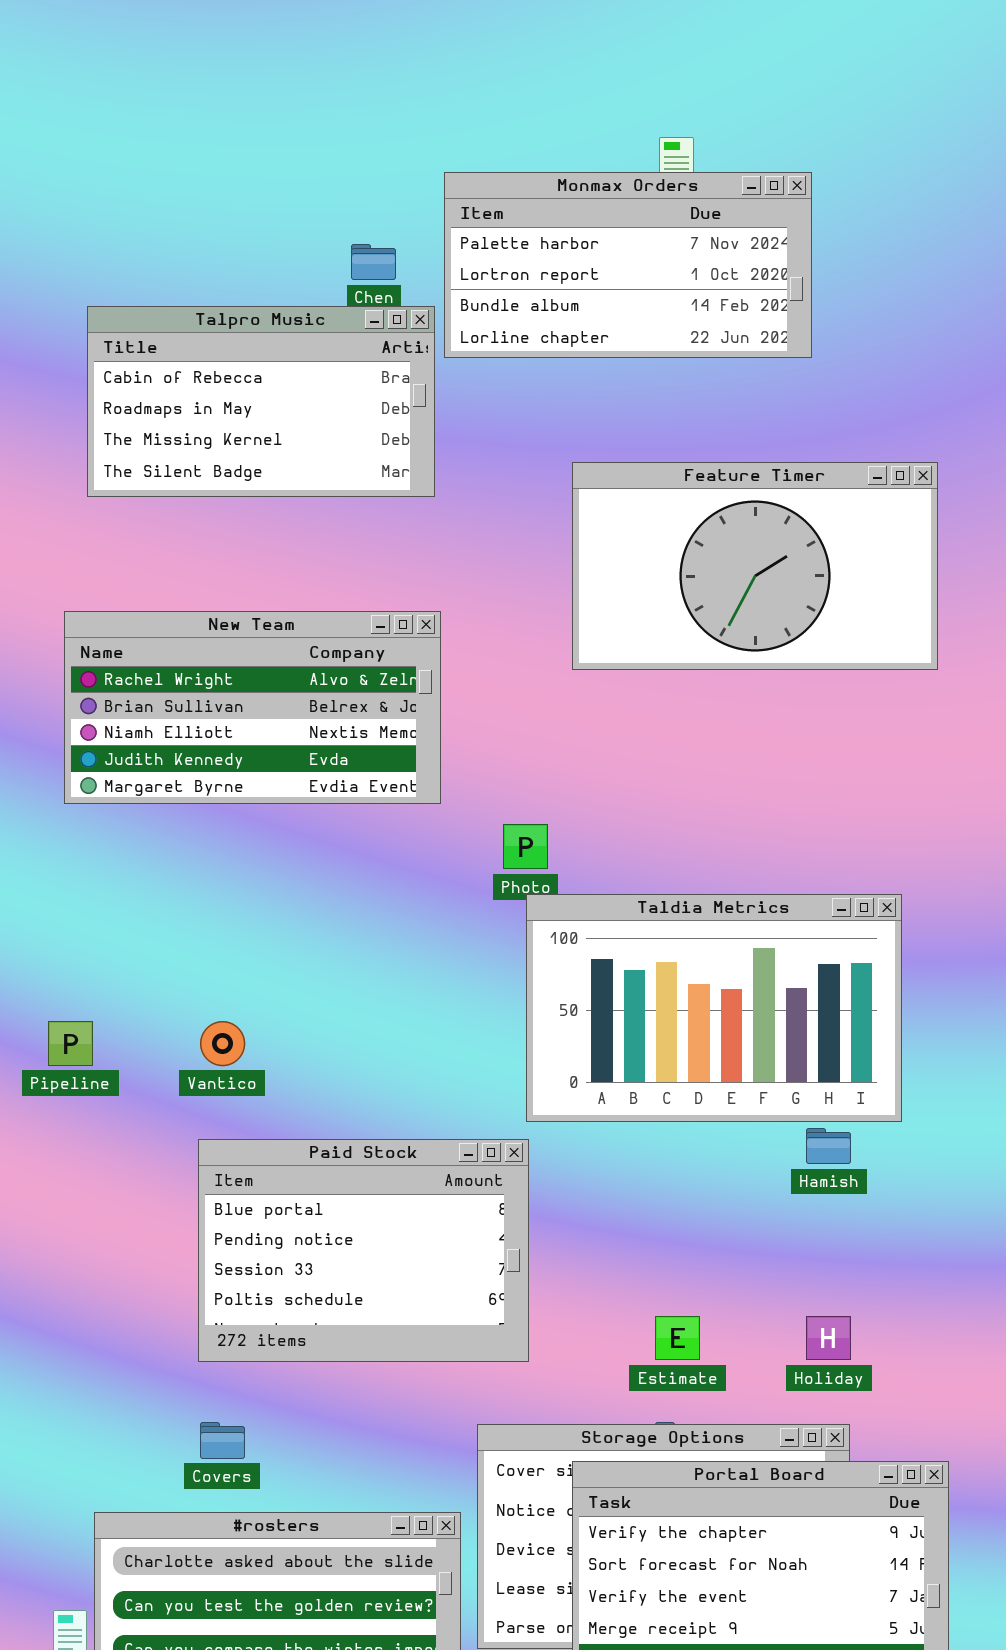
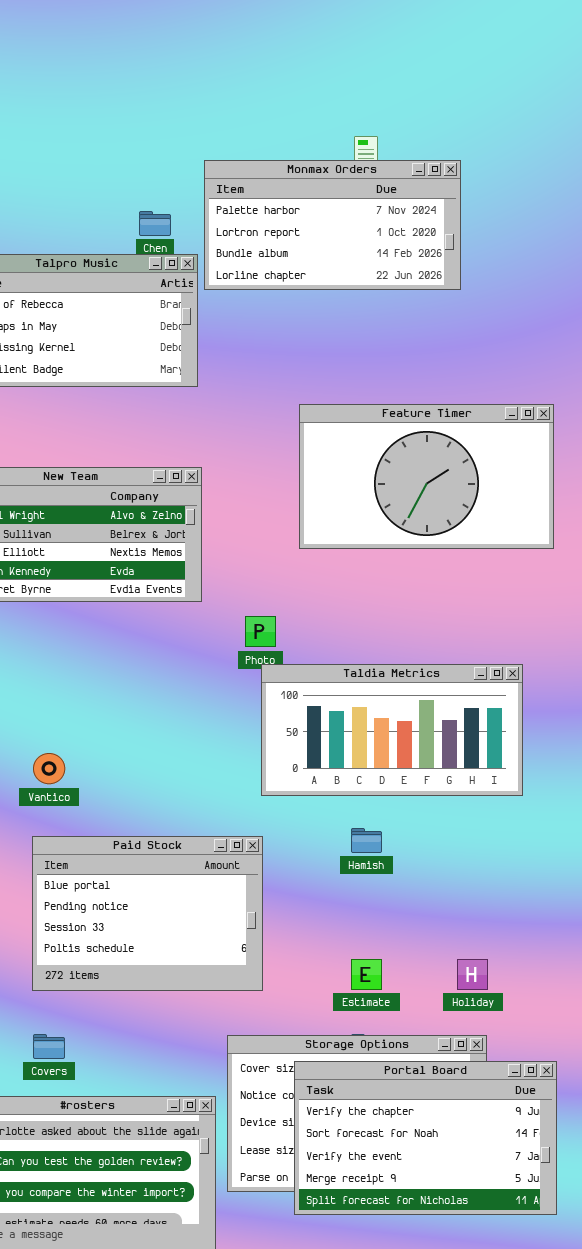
Feature Timer: [572,462,938,670] -> [299,404,554,549], moved
Taldia Metrics: [526,894,902,1122] -> [261,664,523,796], resized
Hamish: [806,1128,851,1164] -> [351,828,382,853], moved

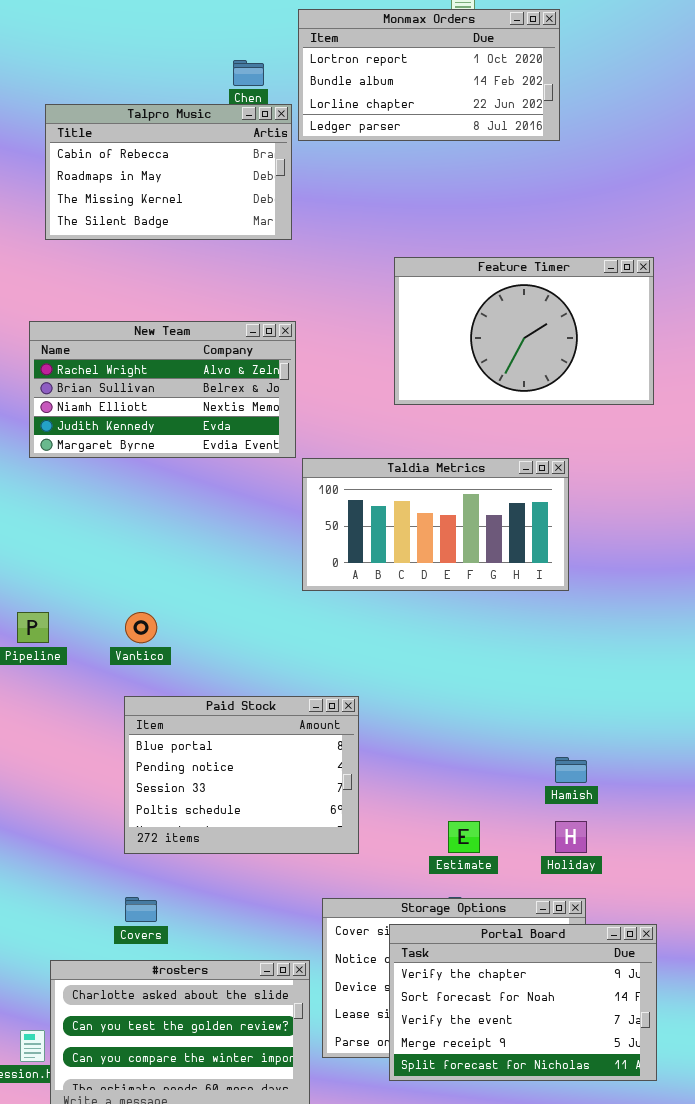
Monmax Orders: [204,160,461,290] -> [298,9,560,141], scrolled down 1 row
Taldia Metrics: [261,664,523,796] -> [302,458,569,591], moved
Hamish: [351,828,382,853] -> [555,757,587,783], moved

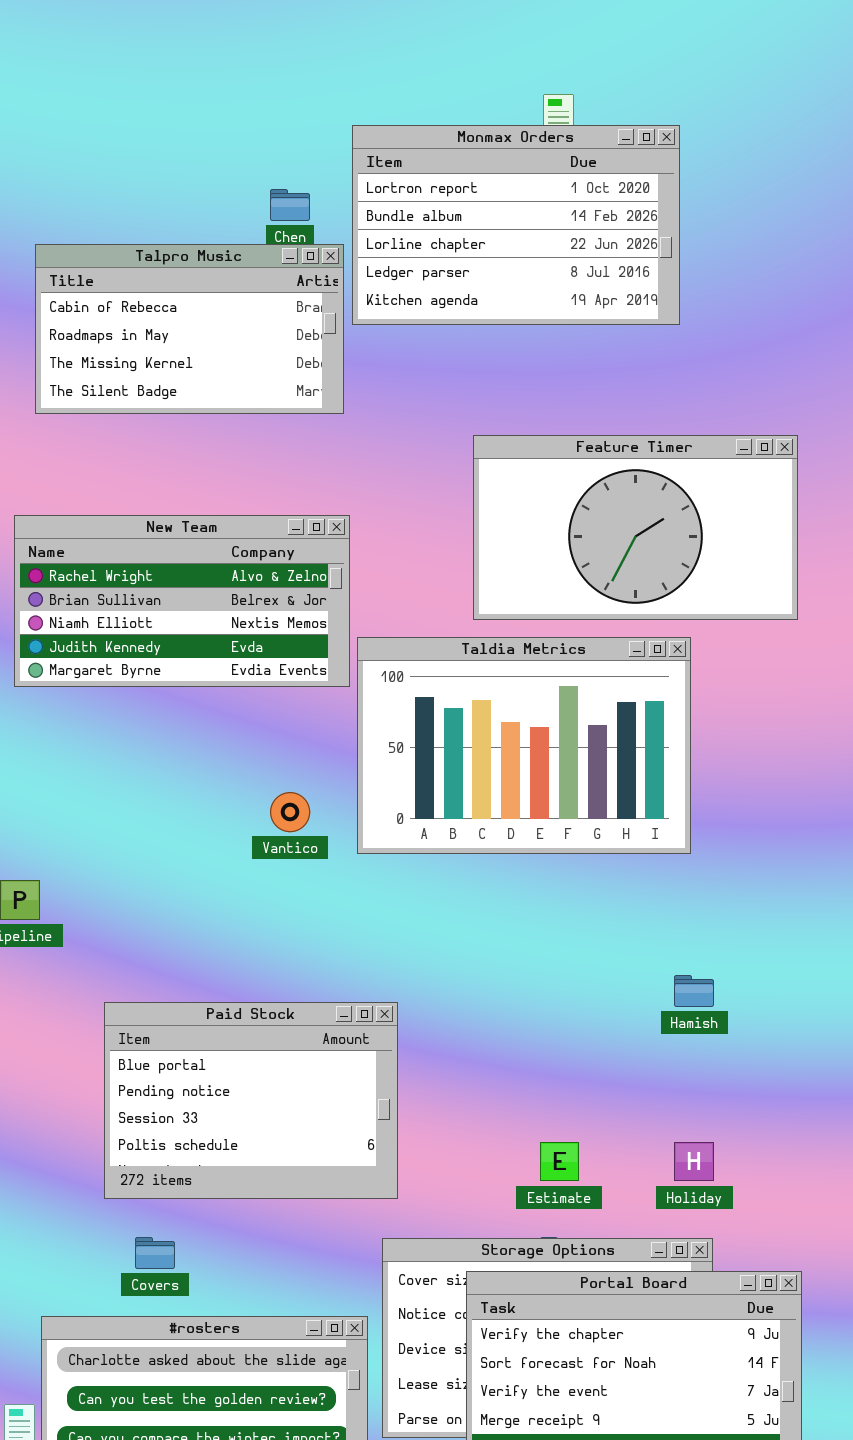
Monmax Orders: [298,9,560,141] -> [352,125,680,325], resized
Taldia Metrics: [302,458,569,591] -> [357,637,691,854], resized
Vantico: [125,612,157,643] -> [270,792,310,832], moved
Paid Stock: [124,696,359,854] -> [104,1002,398,1199], moved
Hamish: [555,757,587,783] -> [674,975,714,1007], moved

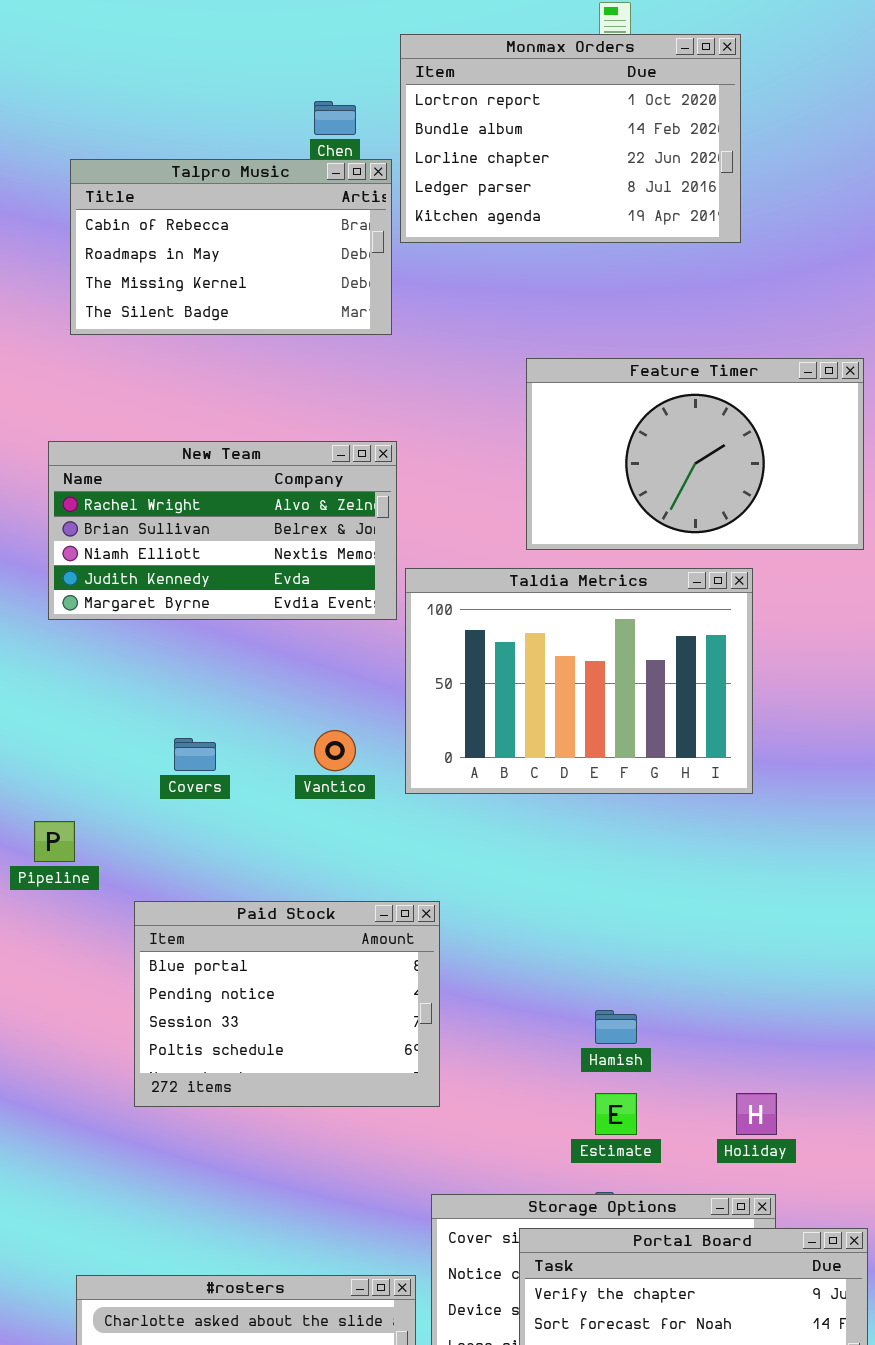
Hamish: [674,975,714,1007] -> [595,1010,637,1044], moved
Paid Stock: [104,1002,398,1199] -> [134,901,440,1107], moved
Covers: [135,1237,175,1269] -> [174,738,216,771], moved

